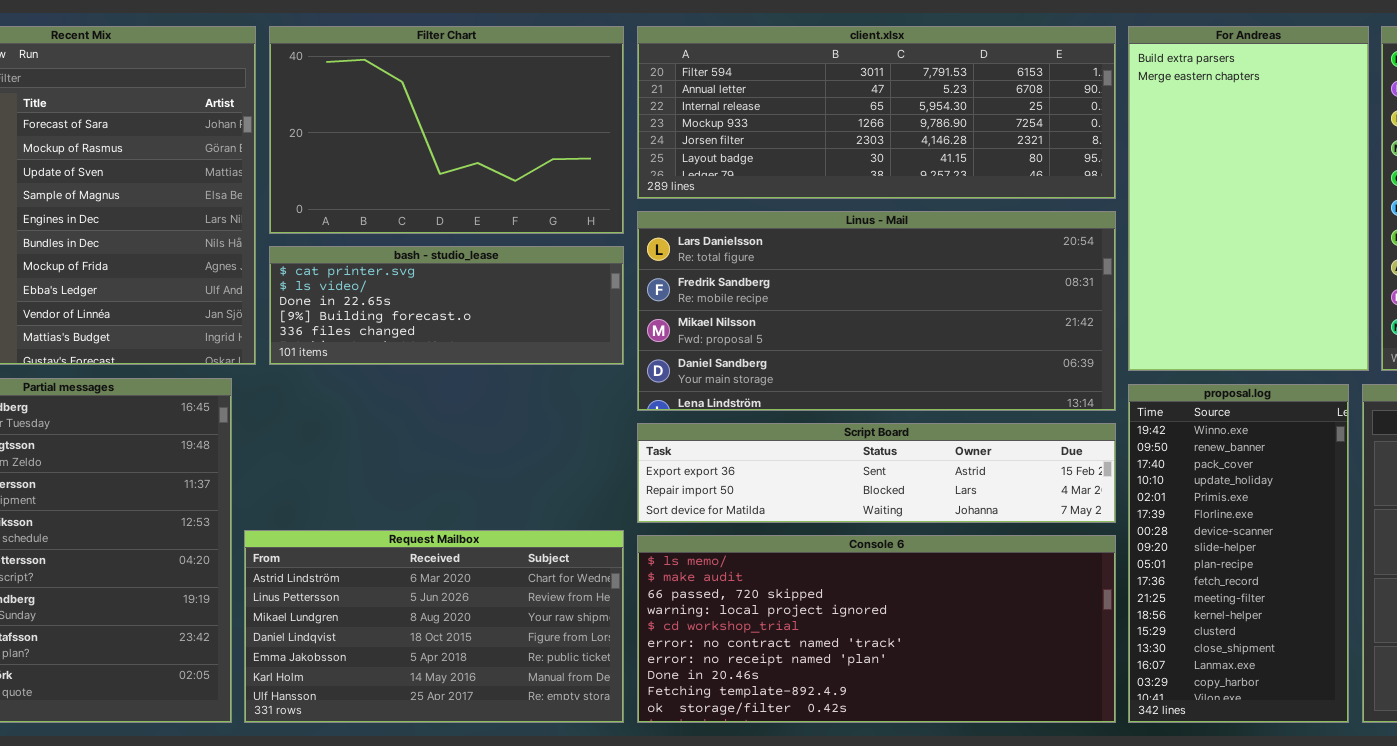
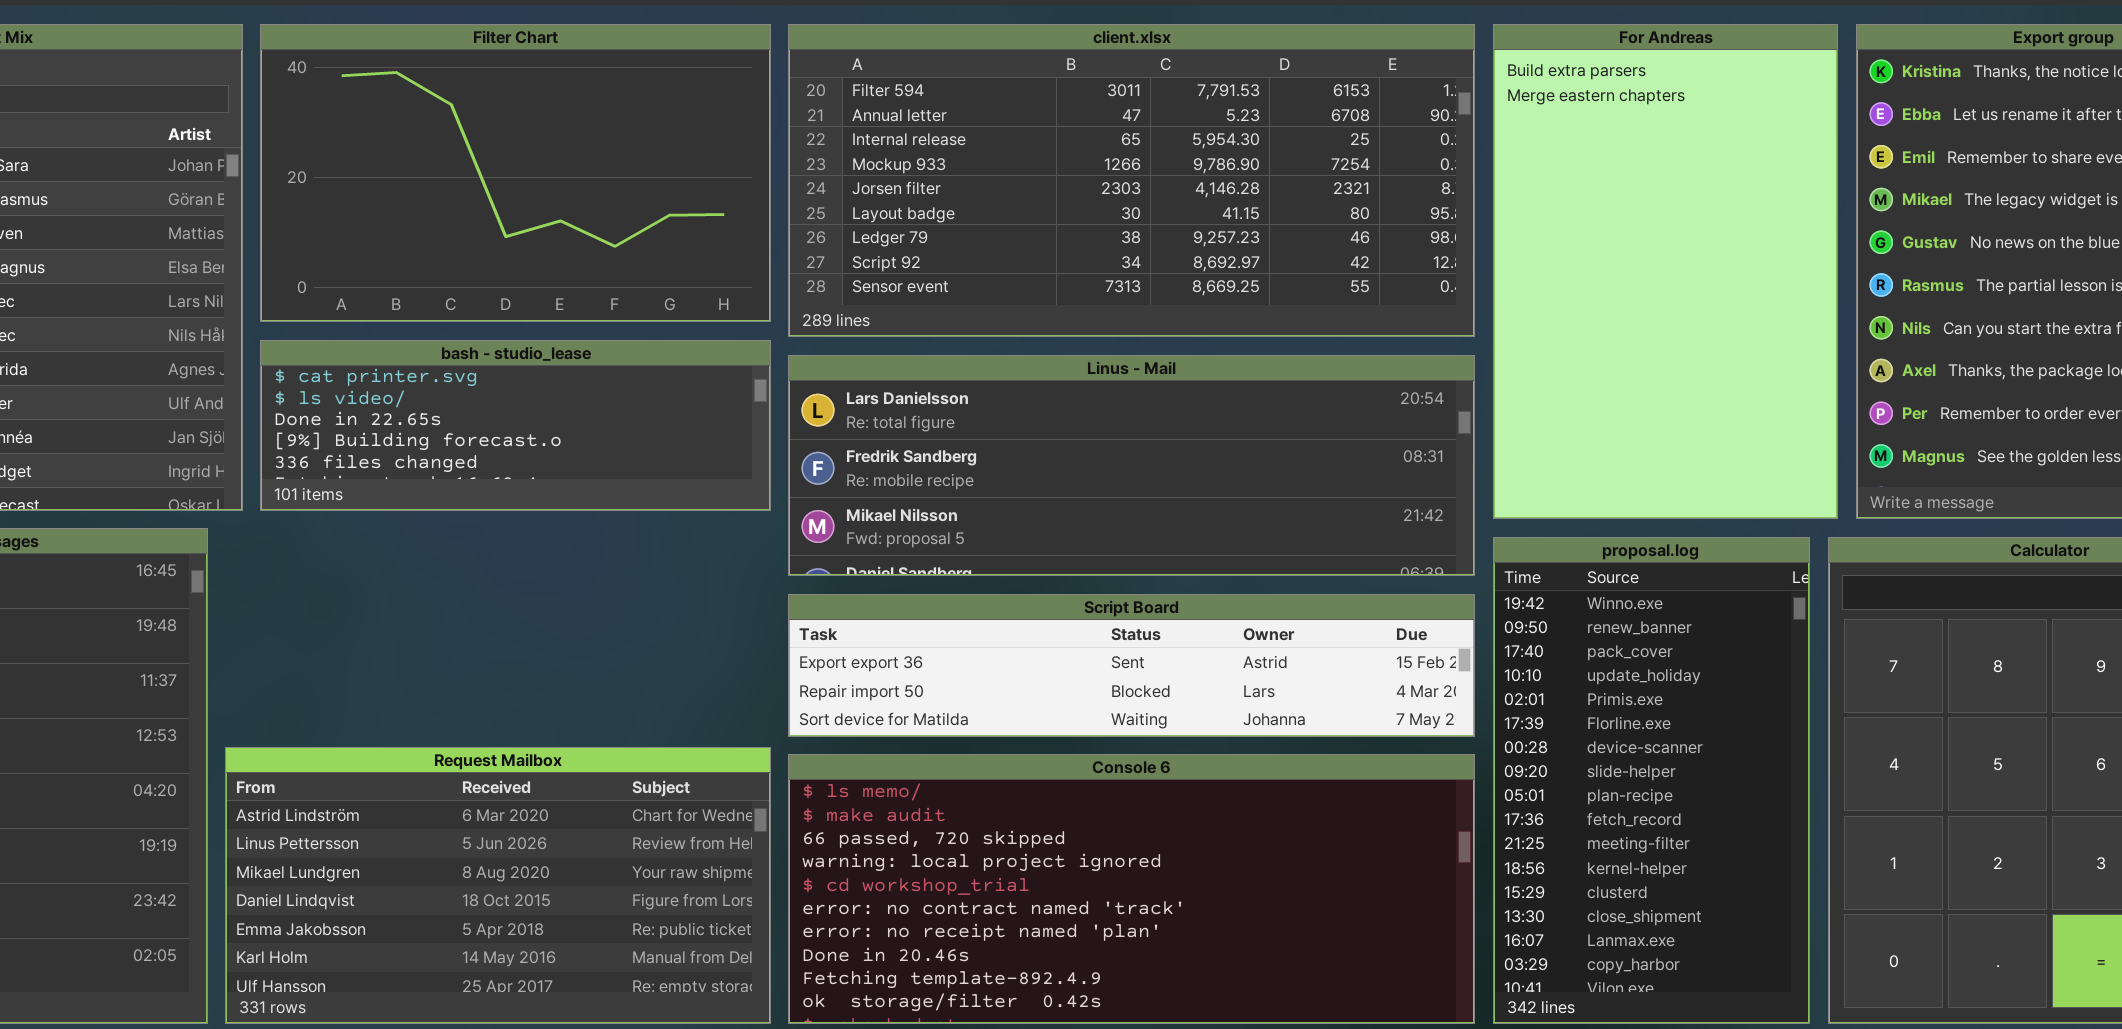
client.xlsx: [637,26,1116,199] -> [788,24,1475,337], resized
Linus - Mail: [637,211,1116,411] -> [788,355,1475,576], resized

